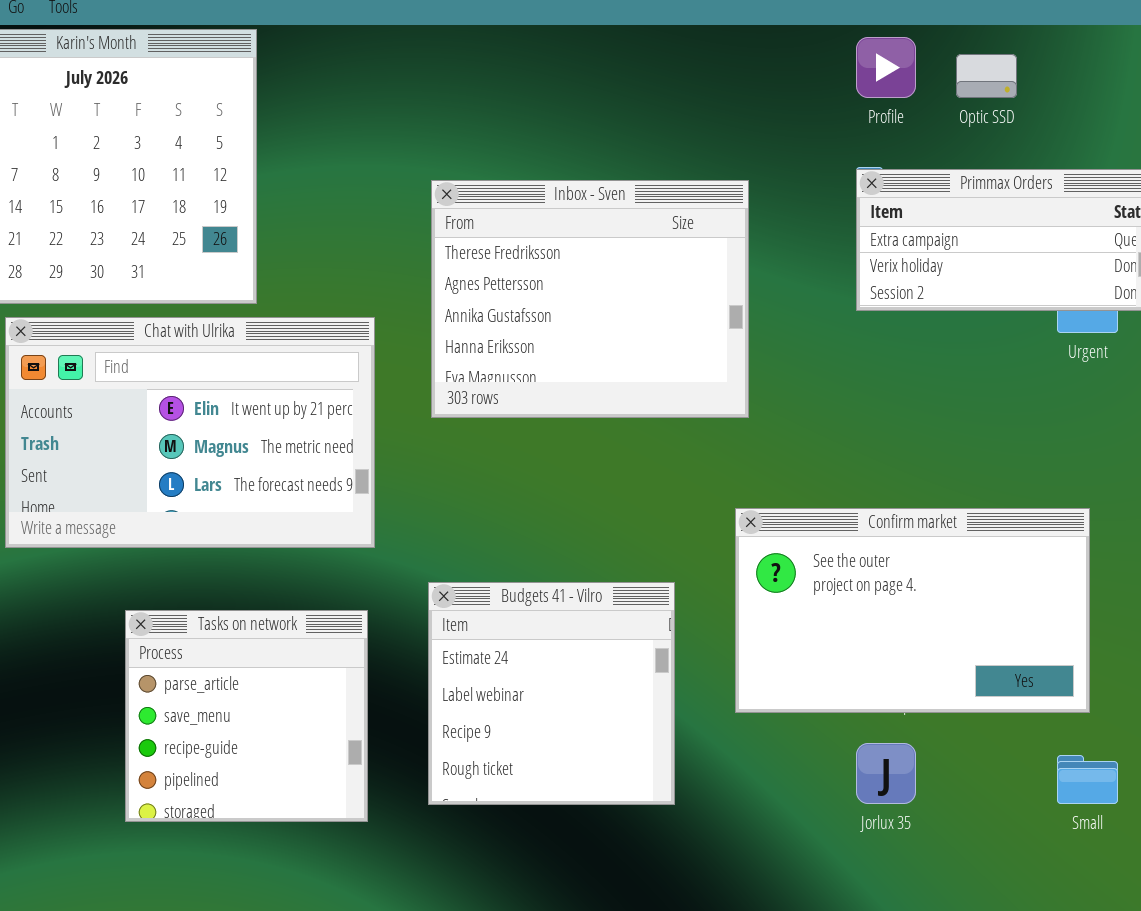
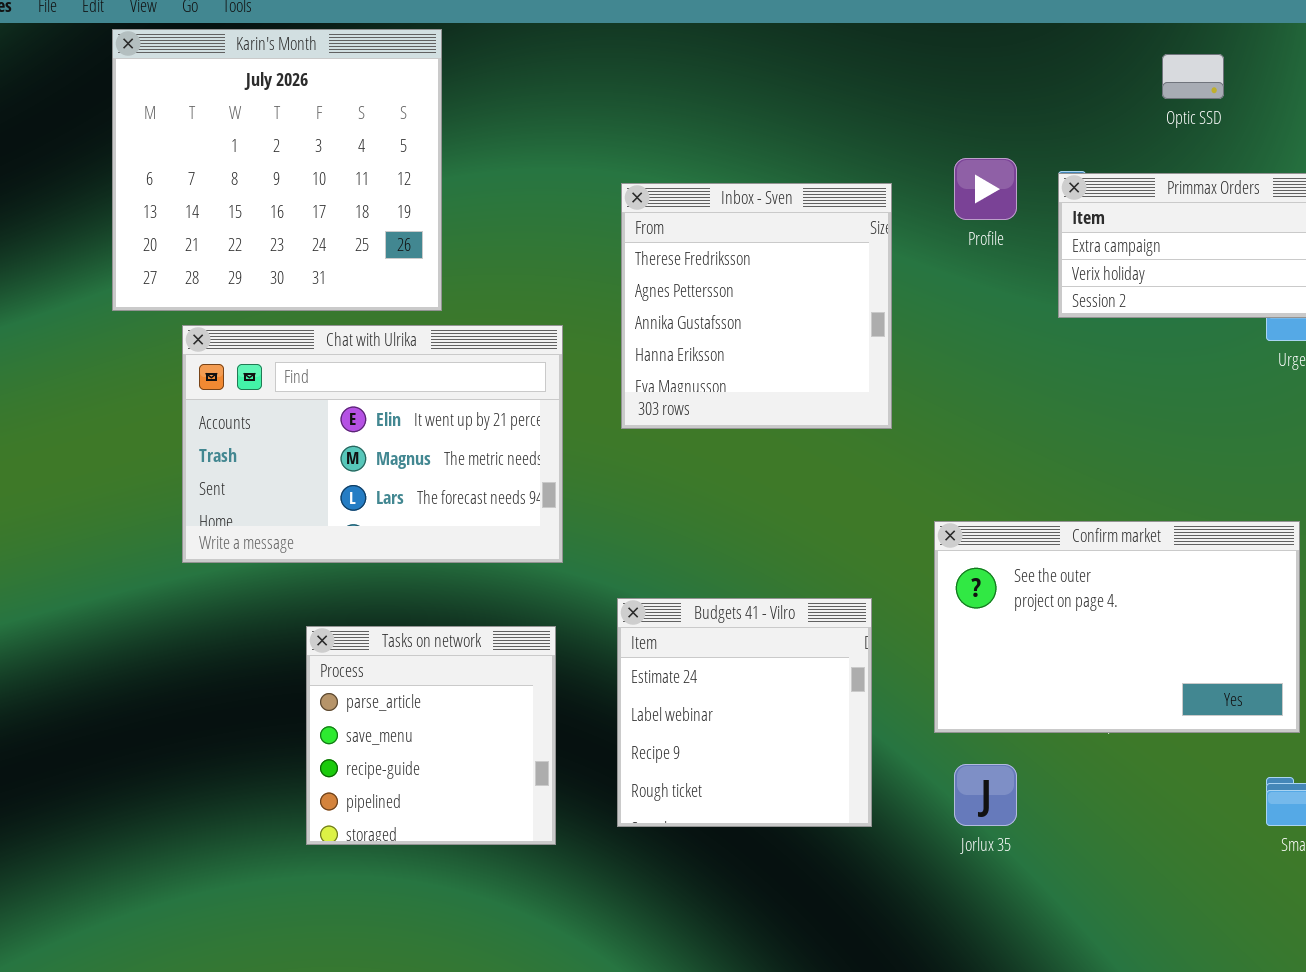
Profile: [856,37,916,98] -> [954,158,1017,220], moved
Inbox - Sven: [431,180,749,418] -> [621,183,892,429], resized
Jorlux 35: [856,743,916,804] -> [954,764,1017,826], moved

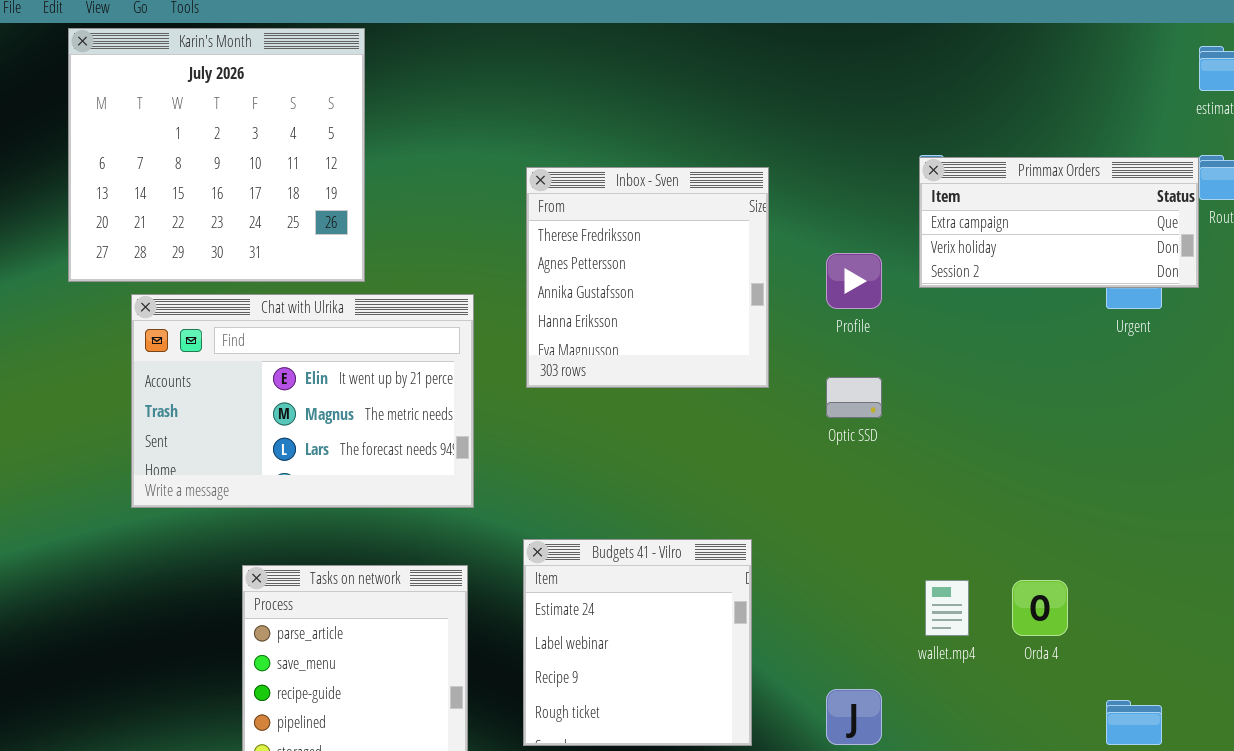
Optic SSD: [1162,54,1224,99] -> [826,377,882,418], moved
Profile: [954,158,1017,220] -> [826,253,882,309], moved
Confirm market: [934,521,1300,733] -> none, closed

